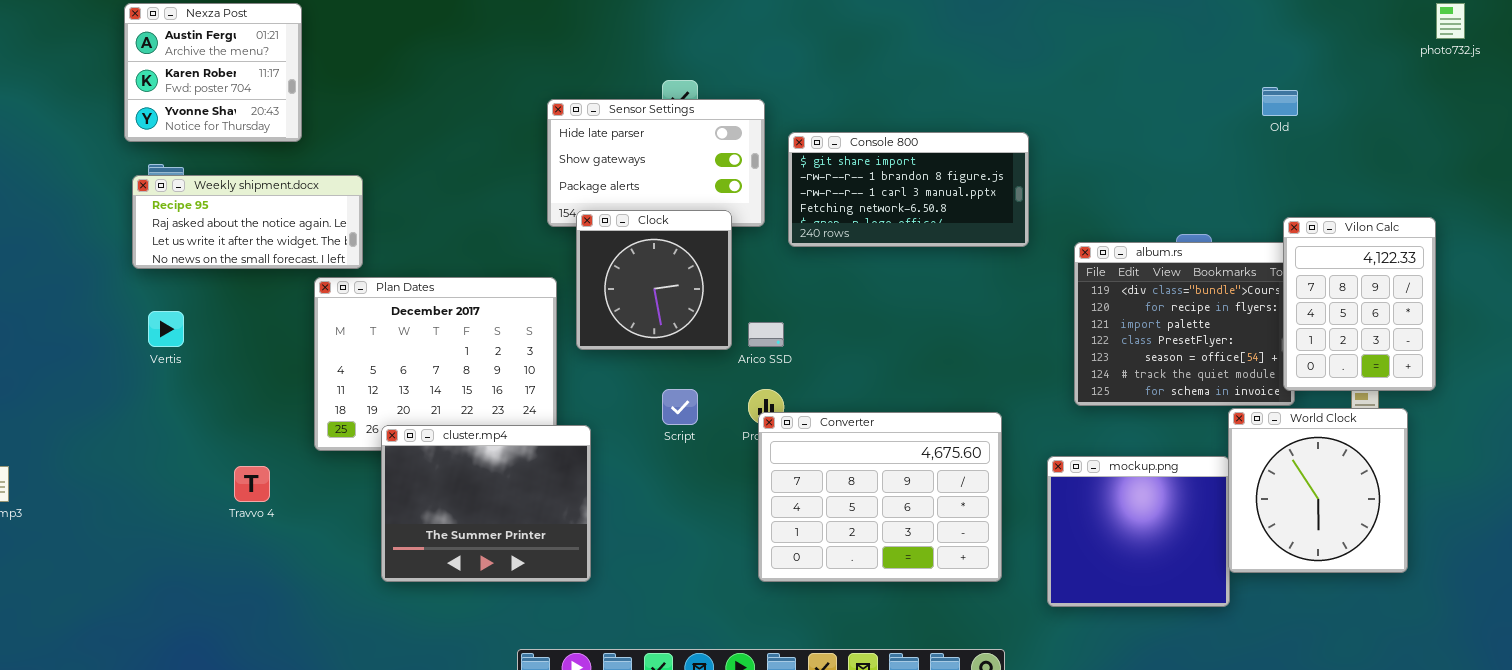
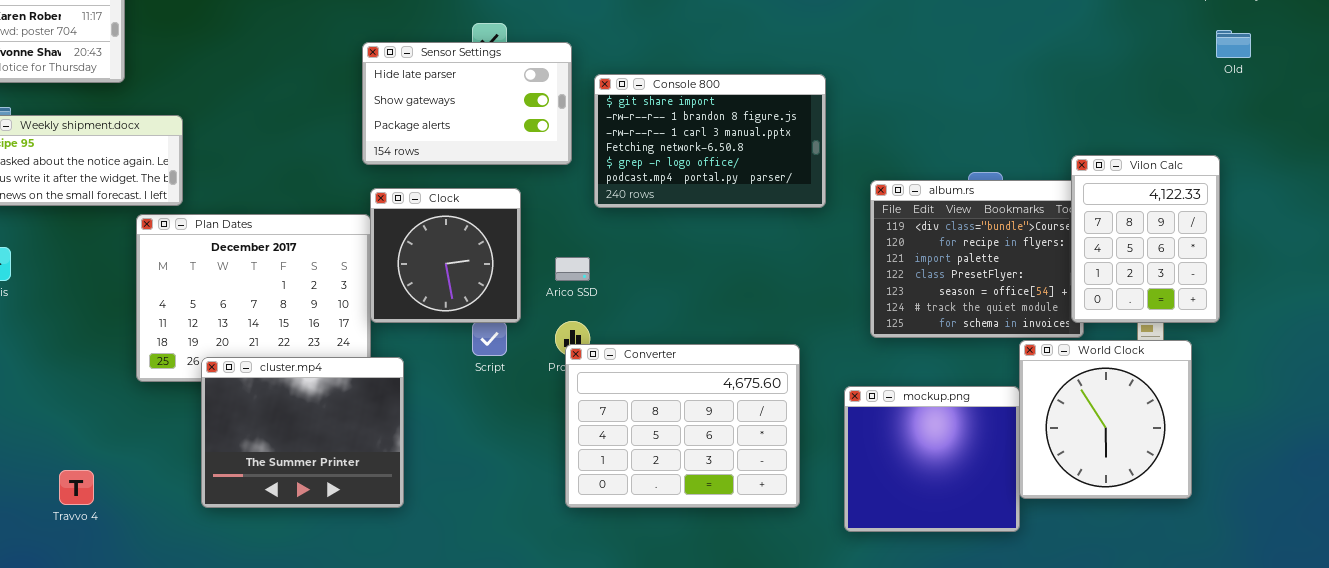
Old: [1262,87,1298,116] -> [1216,30,1251,58], moved
Console 800: [788,132,1029,247] -> [594,74,826,208], resized
Clock: [576,210,732,350] -> [370,188,521,323], moved
Travvo 4: [234,466,270,502] -> [59,470,94,505], moved

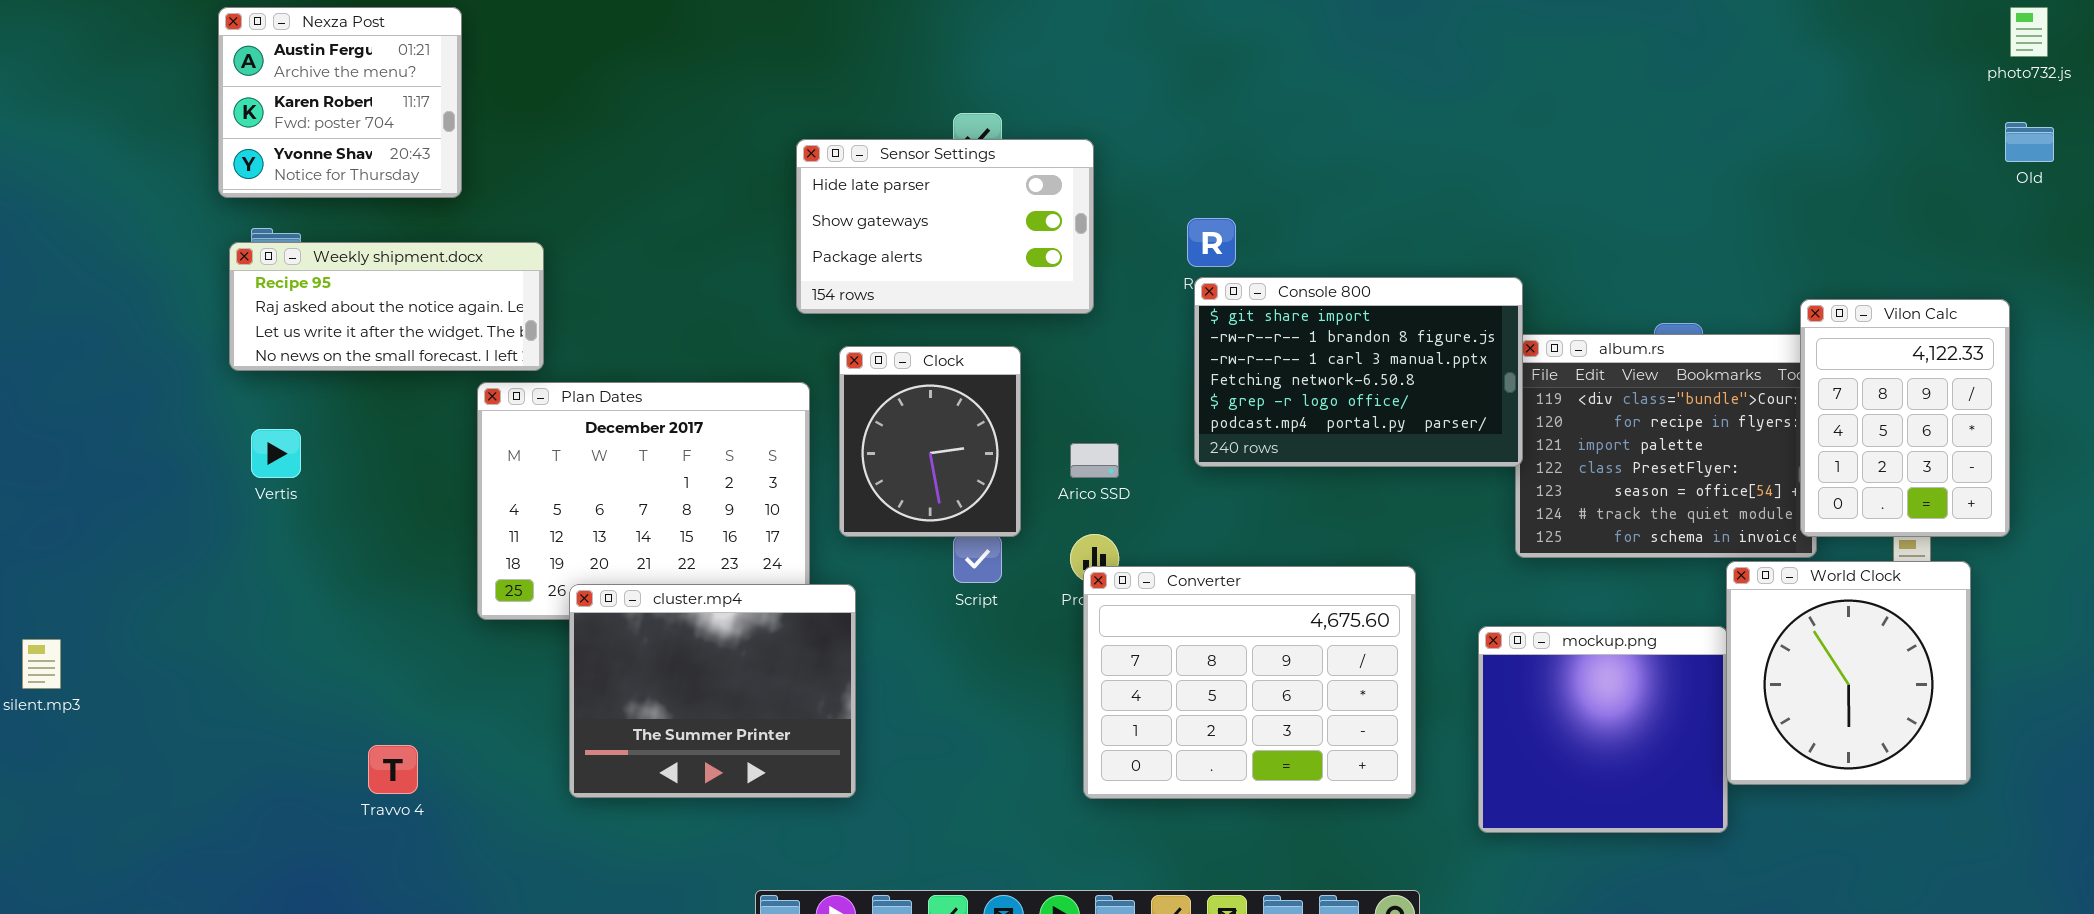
Console 800: [594,74,826,208] -> [1194,277,1523,467], moved
Clock: [370,188,521,323] -> [839,346,1021,537], resized

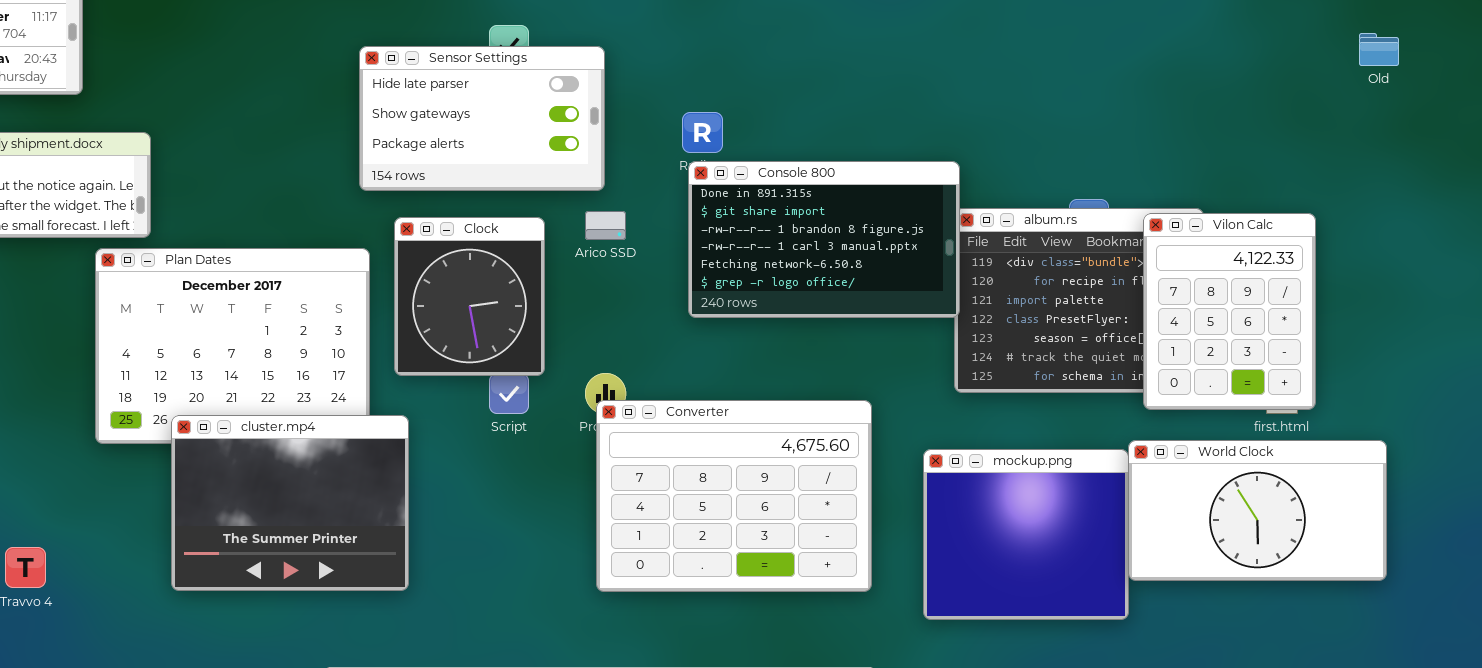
Console 800: [1194,277,1523,467] -> [688,161,960,318], scrolled up 1 row
Vilon Calc: [1800,299,2010,537] -> [1143,213,1316,410], moved
Arico SSD: [1070,443,1119,478] -> [585,211,626,240], moved
World Clock: [1726,561,1971,785] -> [1128,440,1387,581], resized

